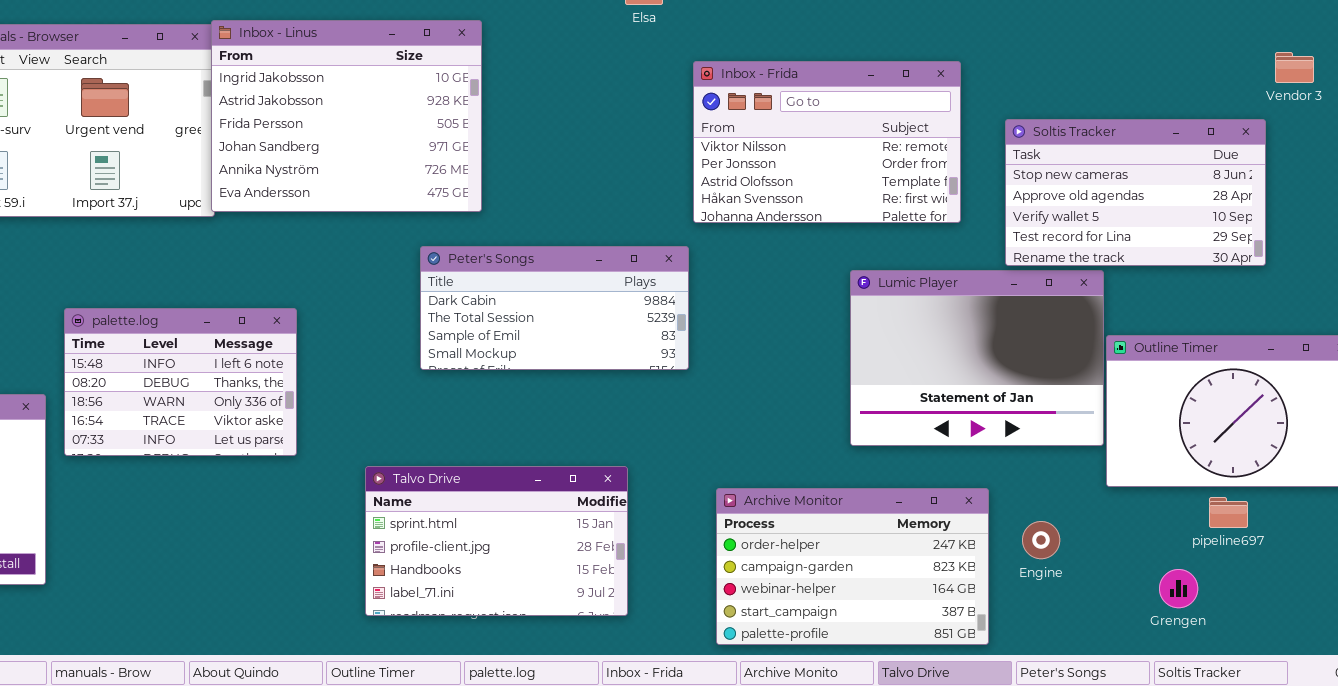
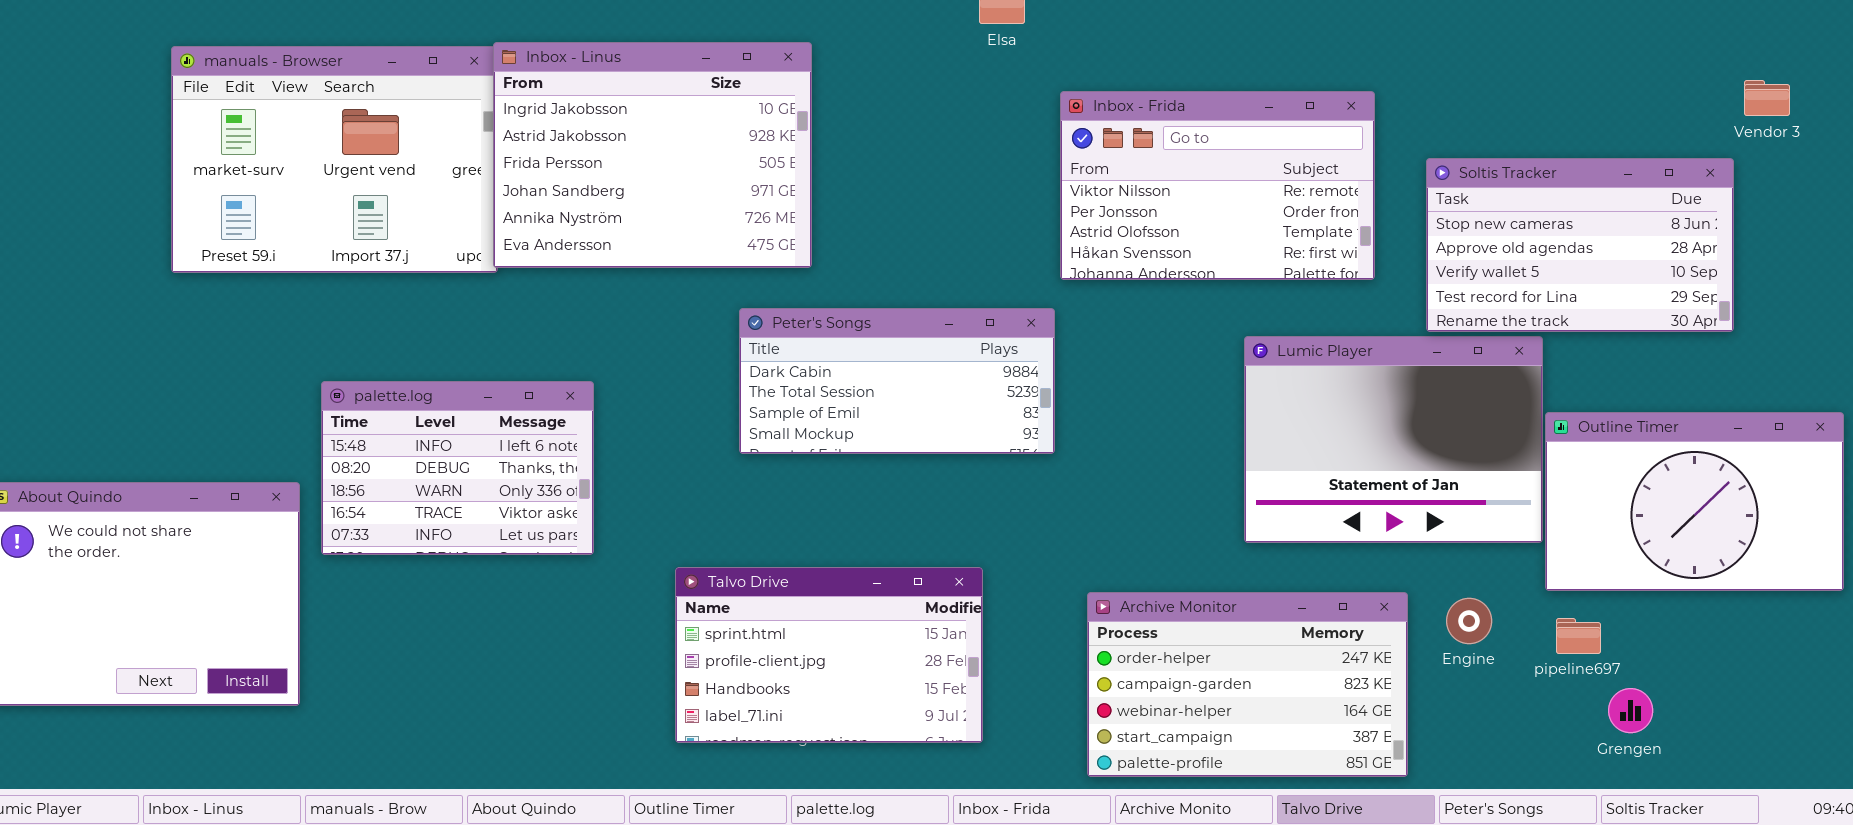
pipeline697: [1209,497,1248,528] -> [1556,618,1601,654], moved
Engine: [1022,521,1060,559] -> [1446,598,1492,644], moved

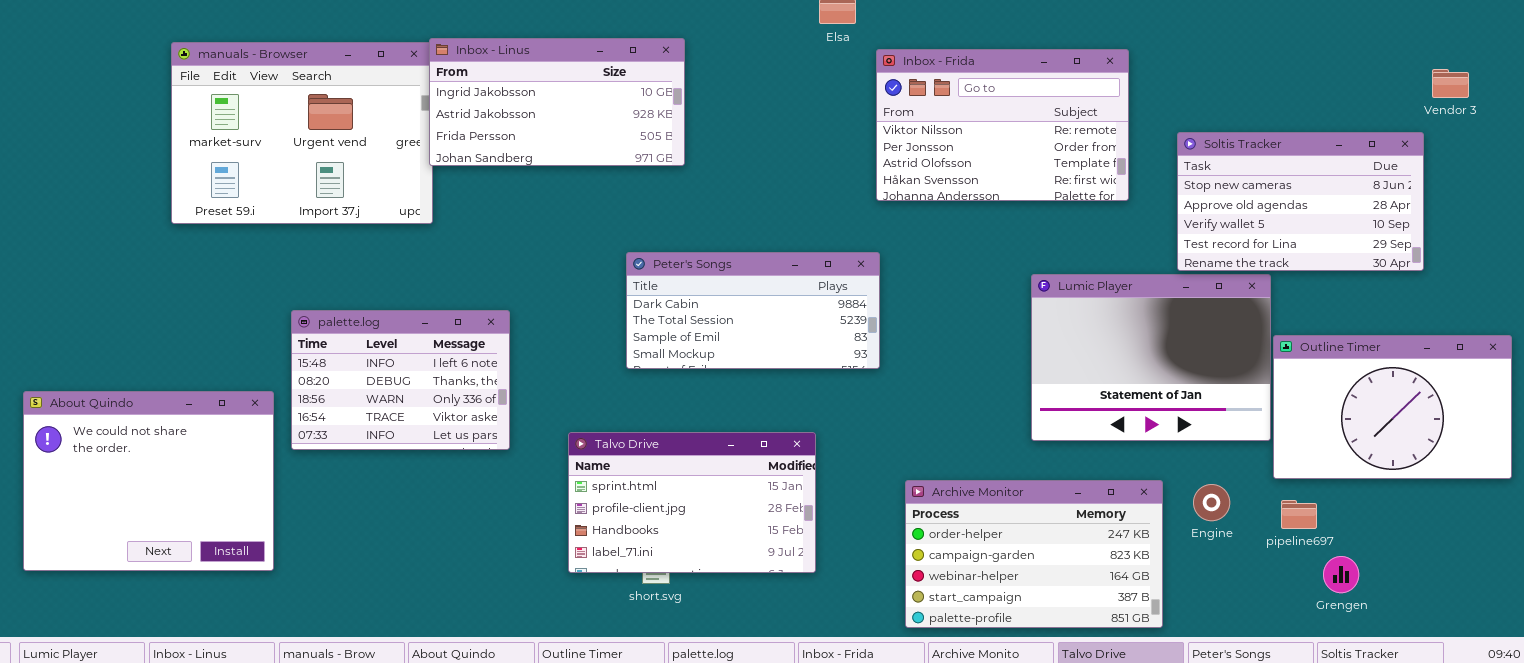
Inbox - Linus: [493,42,812,268] -> [429,38,685,166], resized
Inbox - Frida: [1060,91,1375,280] -> [876,49,1129,201], moved
Talvo Drive: [675,567,983,743] -> [568,432,816,573], moved

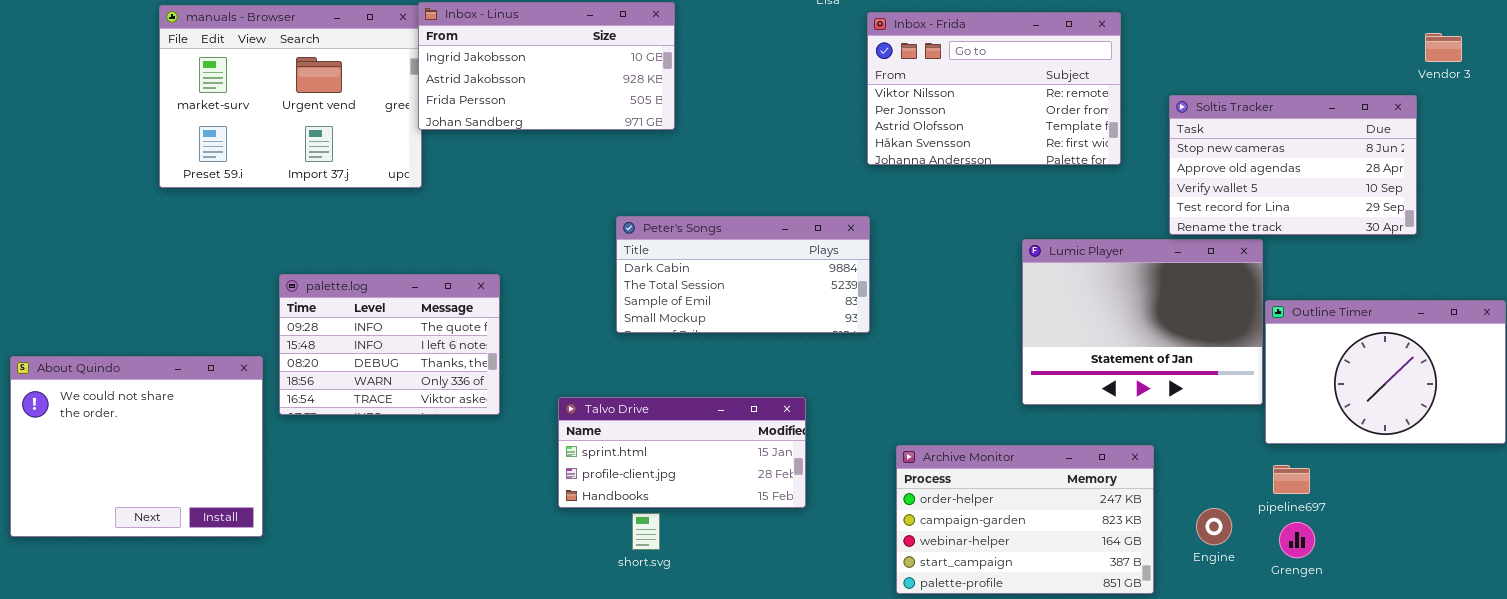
palette.log: [291,310,510,450] -> [279,274,500,415], scrolled up 1 row
Talvo Drive: [568,432,816,573] -> [558,397,806,508], resized
Engine: [1193,484,1230,521] -> [1196,508,1232,545], moved
Grengen: [1323,556,1359,593] -> [1279,522,1315,558], moved

